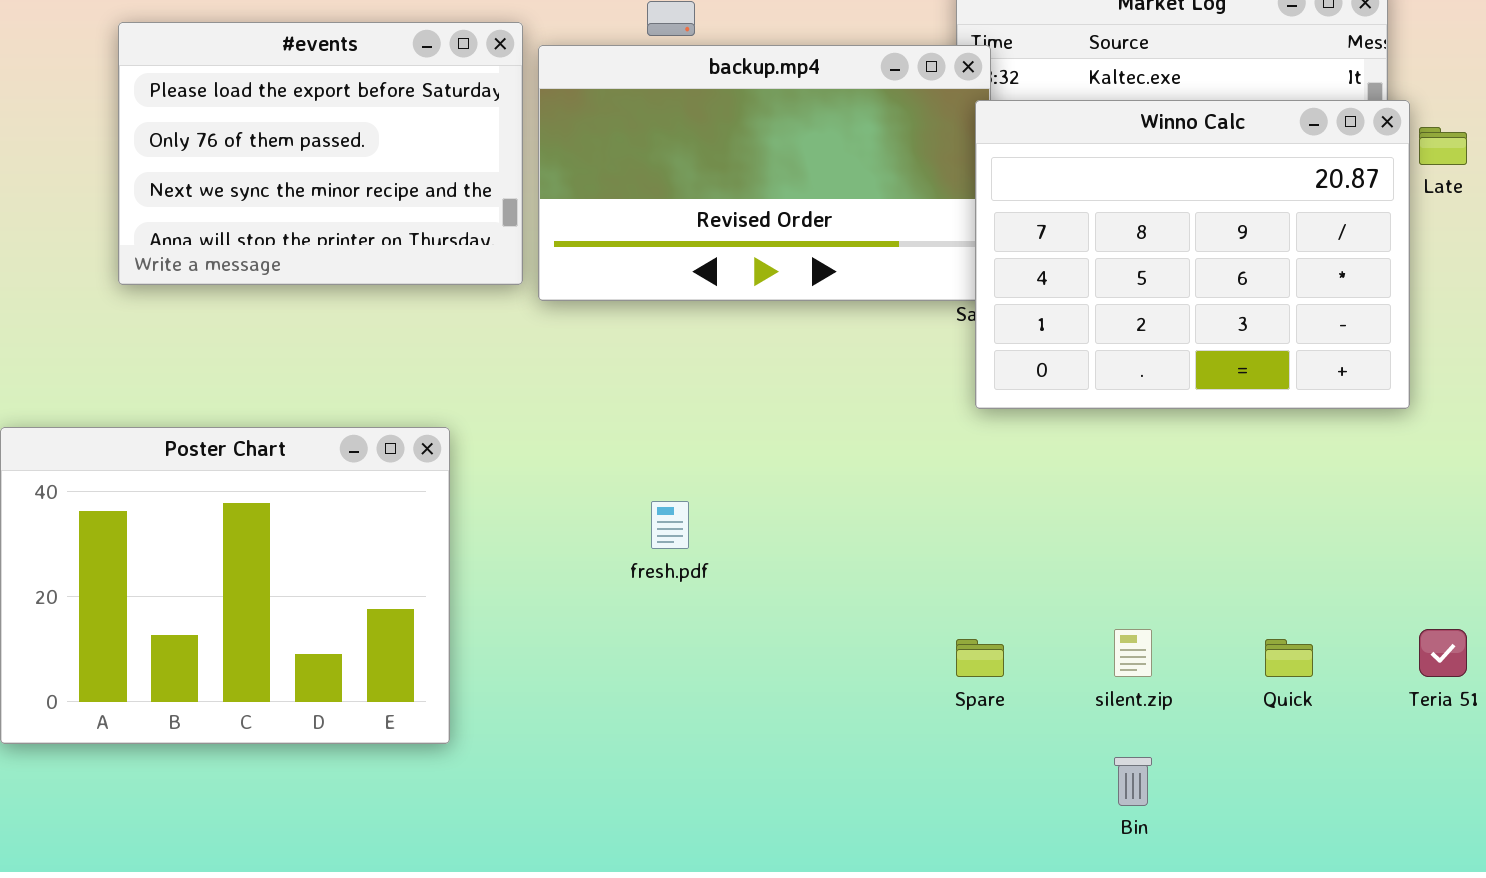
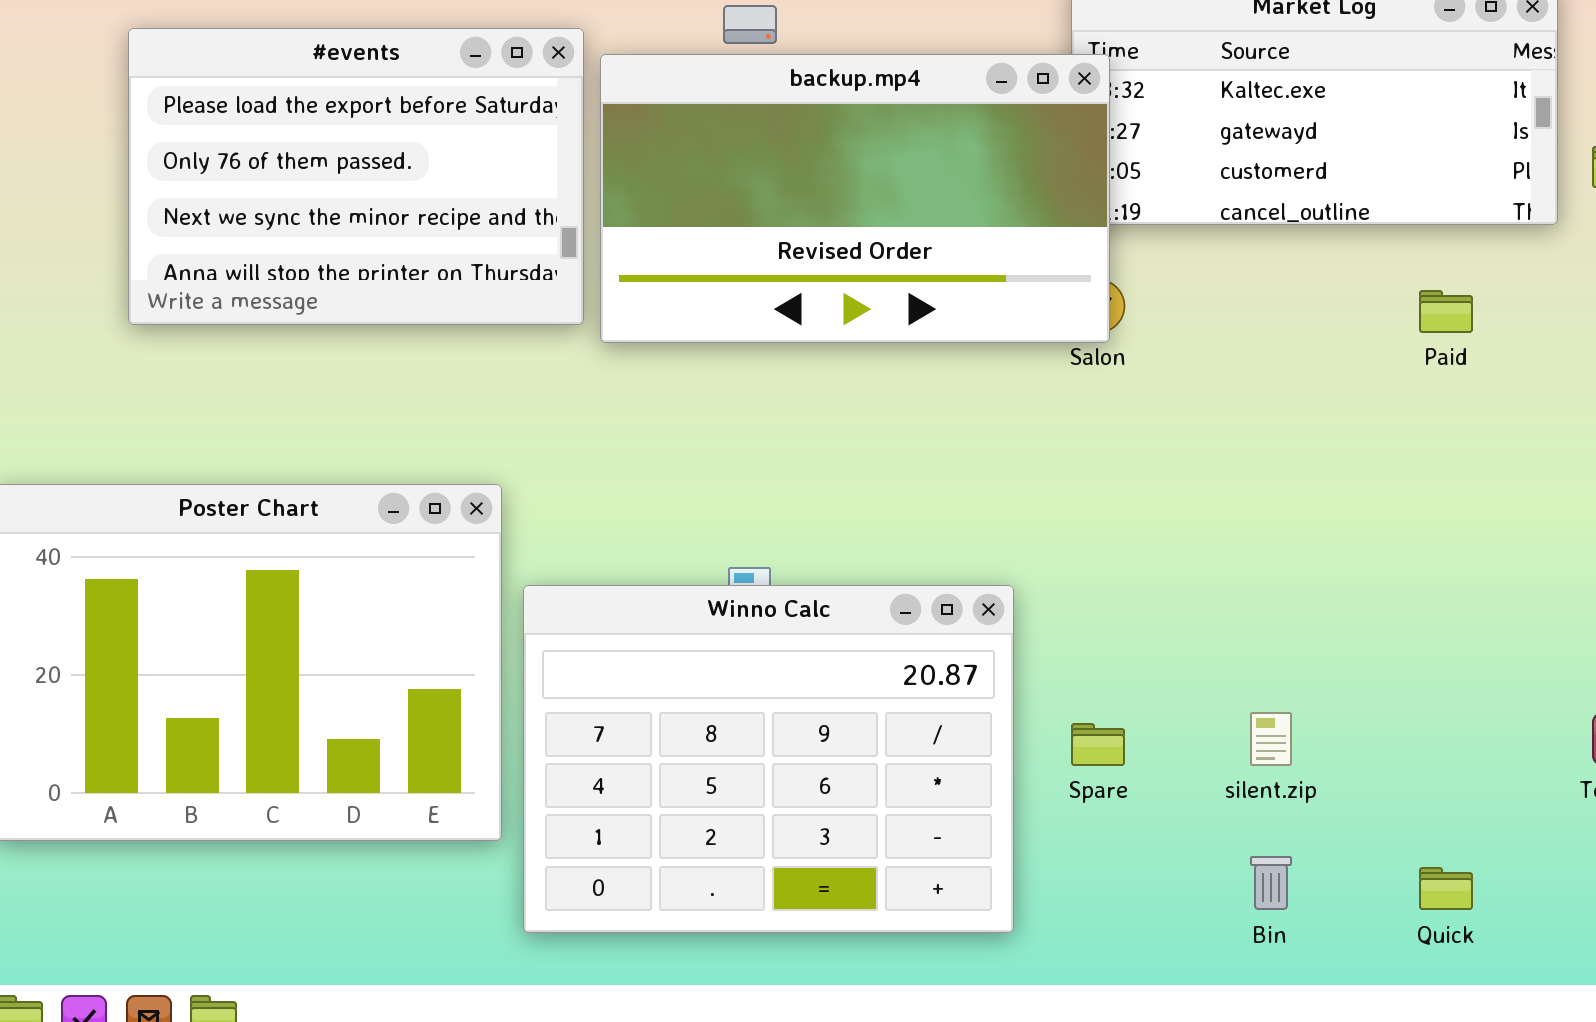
Winno Calc: [975,100,1410,409] -> [523,585,1014,933], moved
Quick: [1265,639,1313,677] -> [1419,867,1473,910], moved

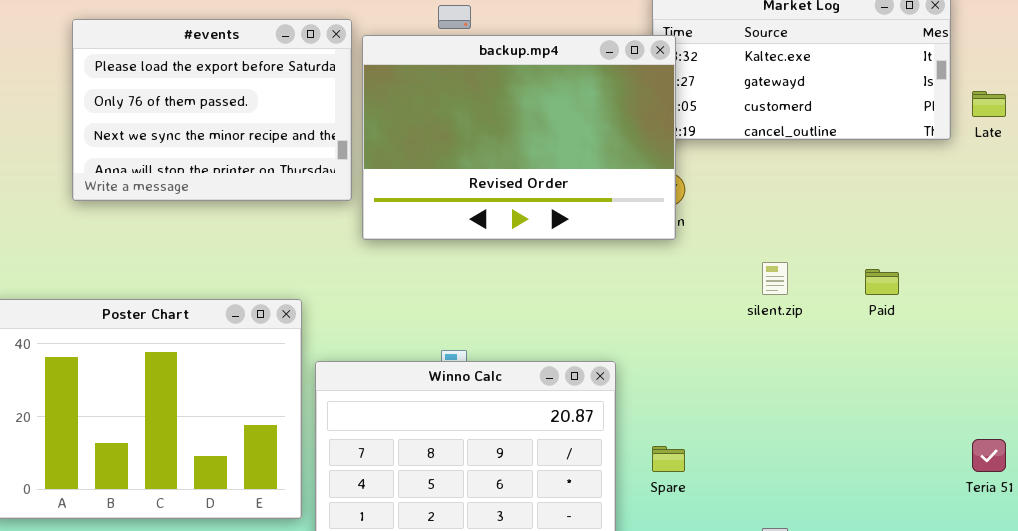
backup.mp4: [600,54,1110,343] -> [362,35,676,240], resized
Paid: [1419,290,1473,333] -> [865,269,899,295], moved
silent.zip: [1250,712,1292,766] -> [762,262,788,295], moved

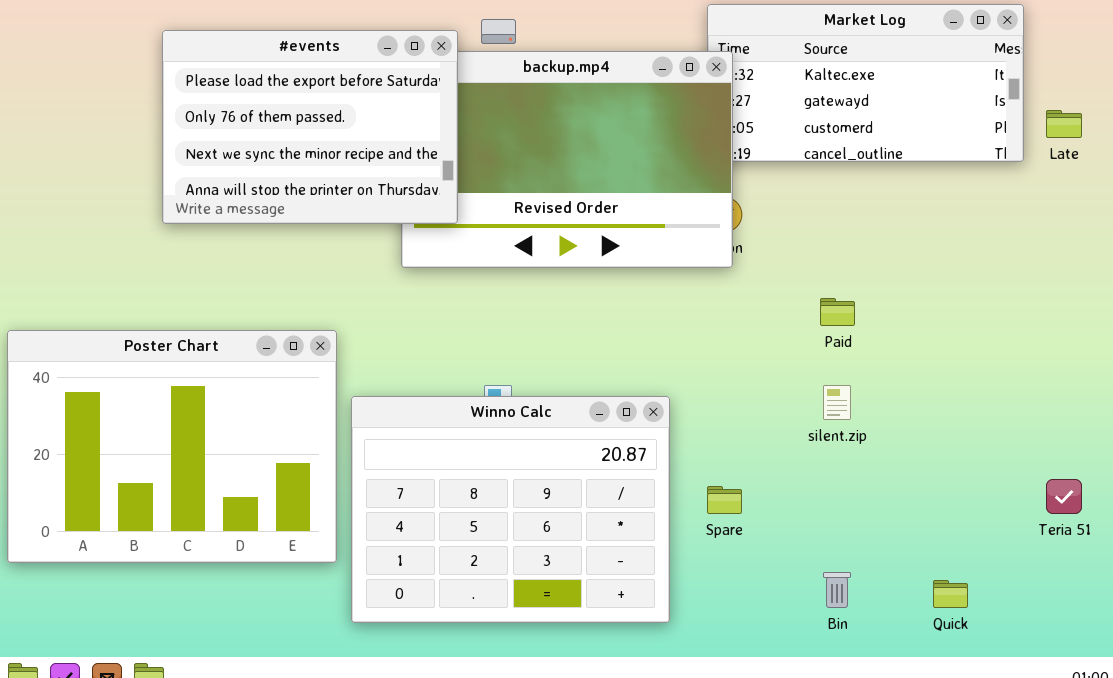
#events: [72,19,352,201] -> [162,30,458,224], moved
silent.zip: [762,262,788,295] -> [823,385,851,420], moved
Paid: [865,269,899,295] -> [820,298,855,326], moved

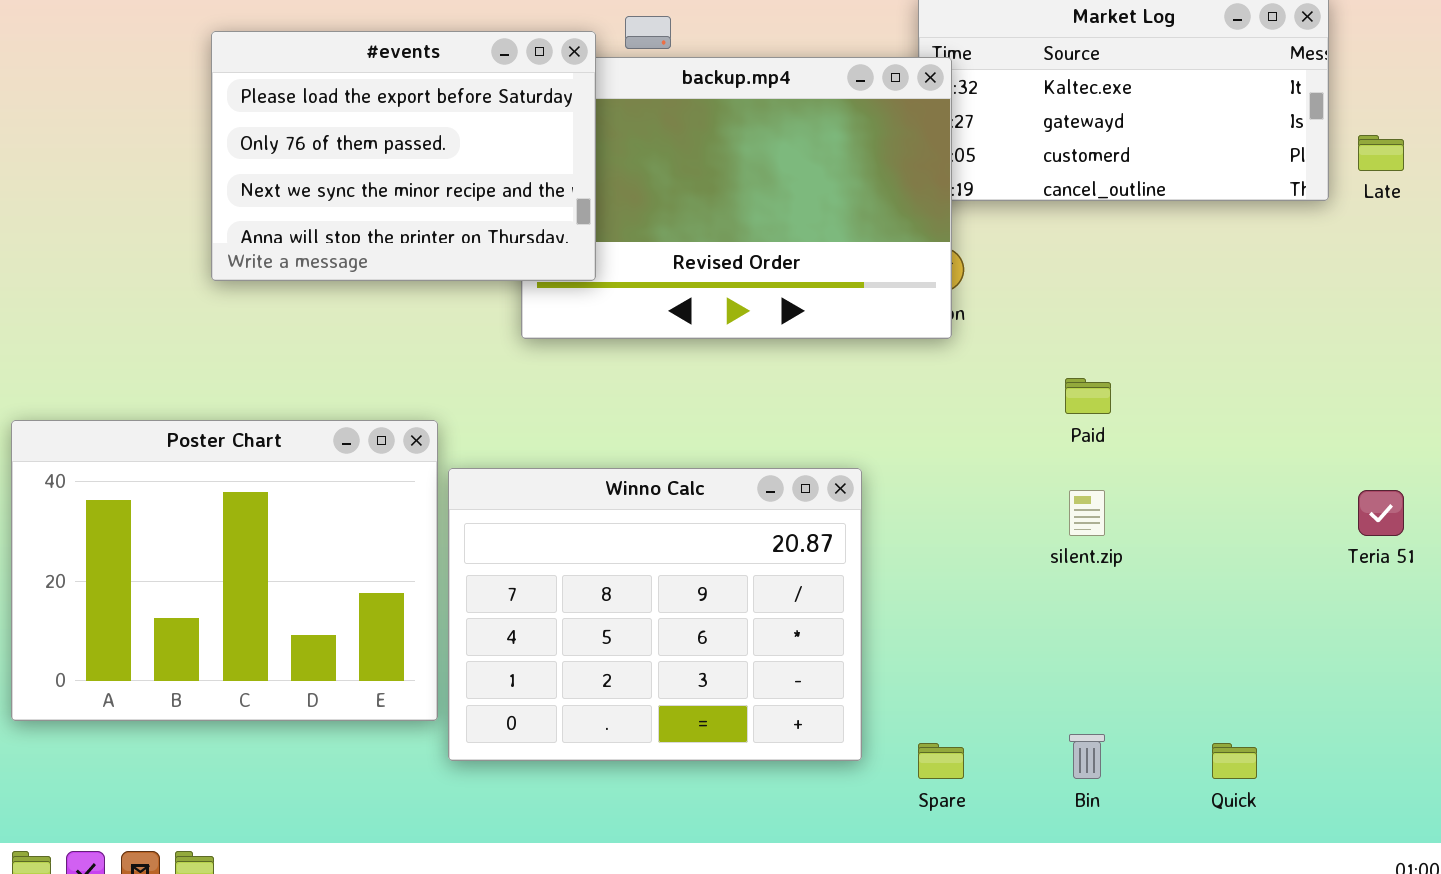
Winno Calc: [351,396,670,623] -> [448,468,862,761], moved
Teria 51: [1046,479,1082,514] -> [1358,490,1404,536], moved
Spare: [707,486,742,514] -> [918,743,964,779], moved

